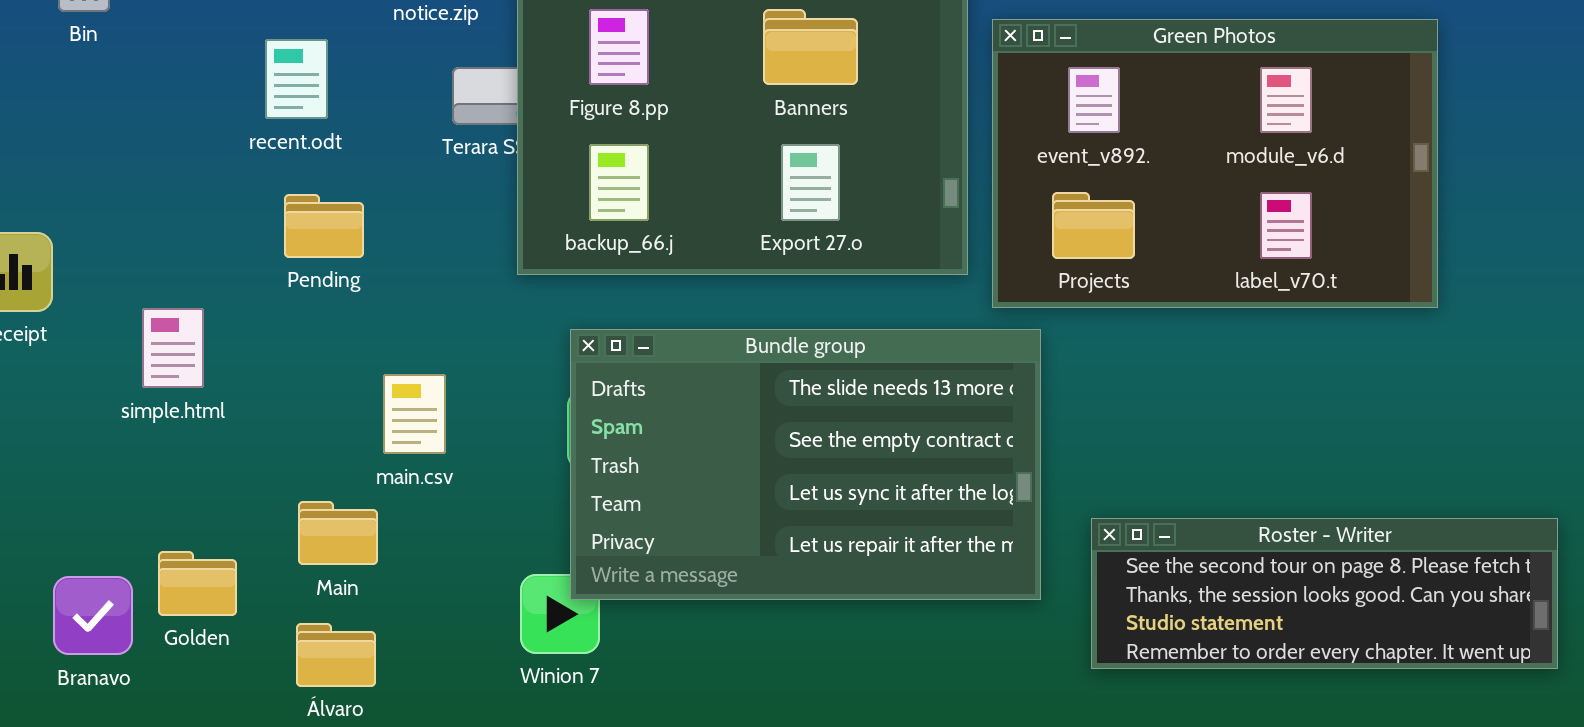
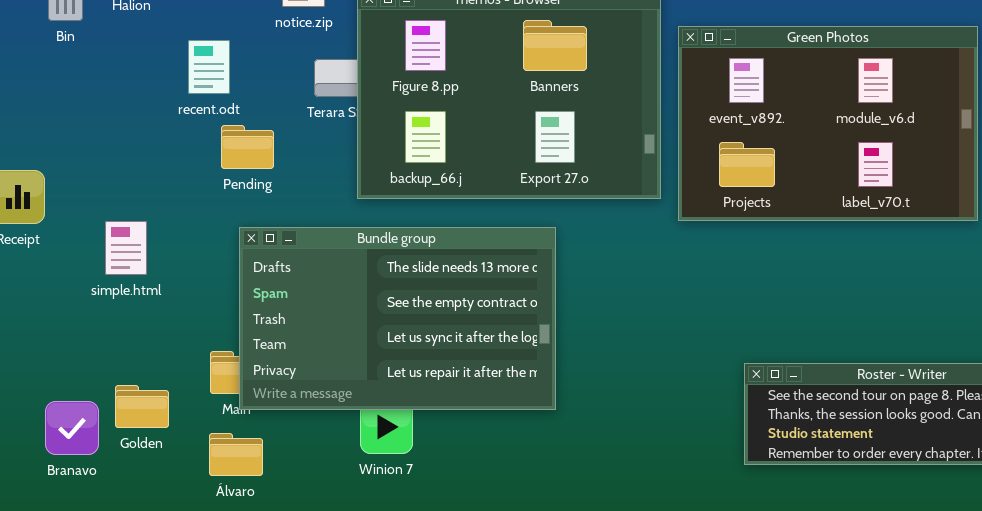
Pending: [284,194,364,258] -> [221,125,274,169], moved
Bundle group: [570,329,1041,600] -> [239,227,556,410], moved

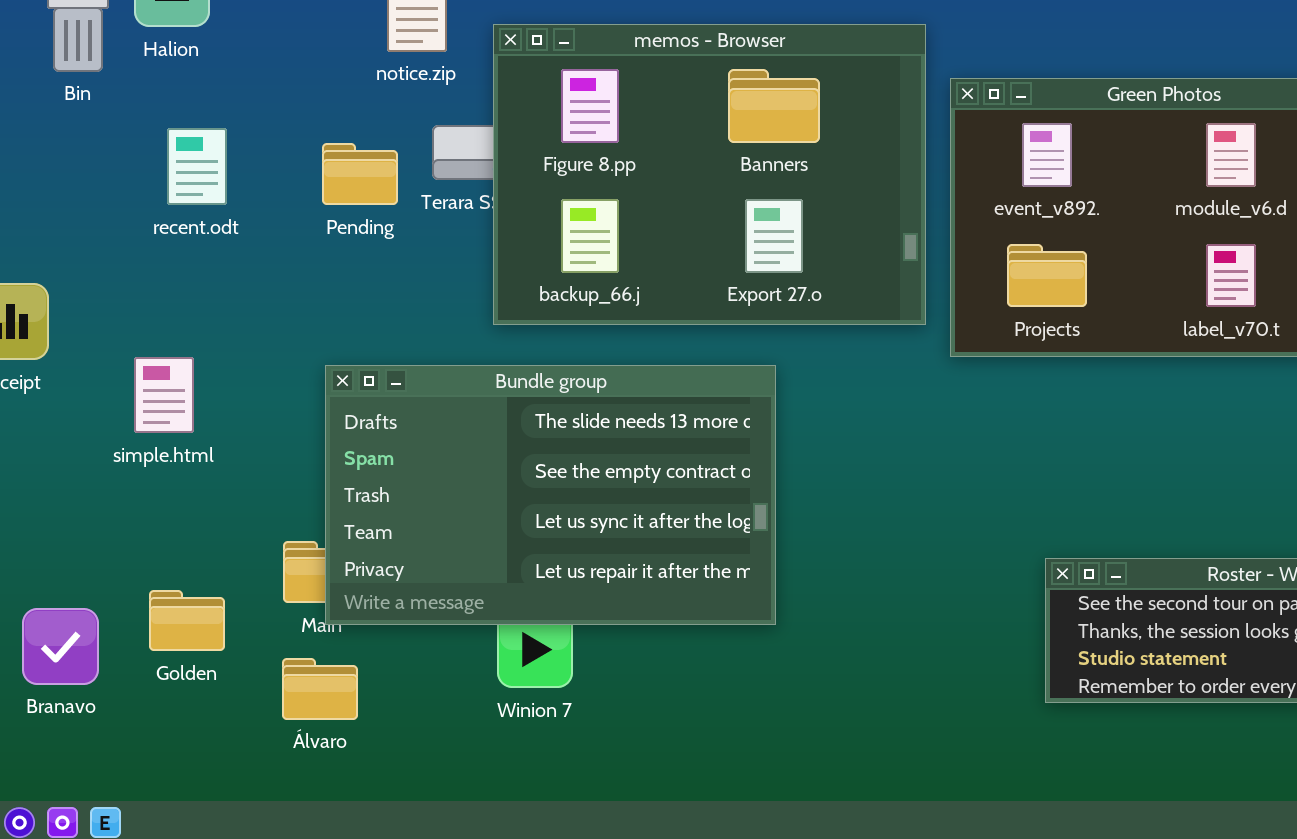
recent.odt: [188,40,230,94] -> [167,128,227,205], moved
Pending: [221,125,274,169] -> [322,143,398,205], moved
Branavo: [45,401,99,455] -> [22,608,99,685], moved

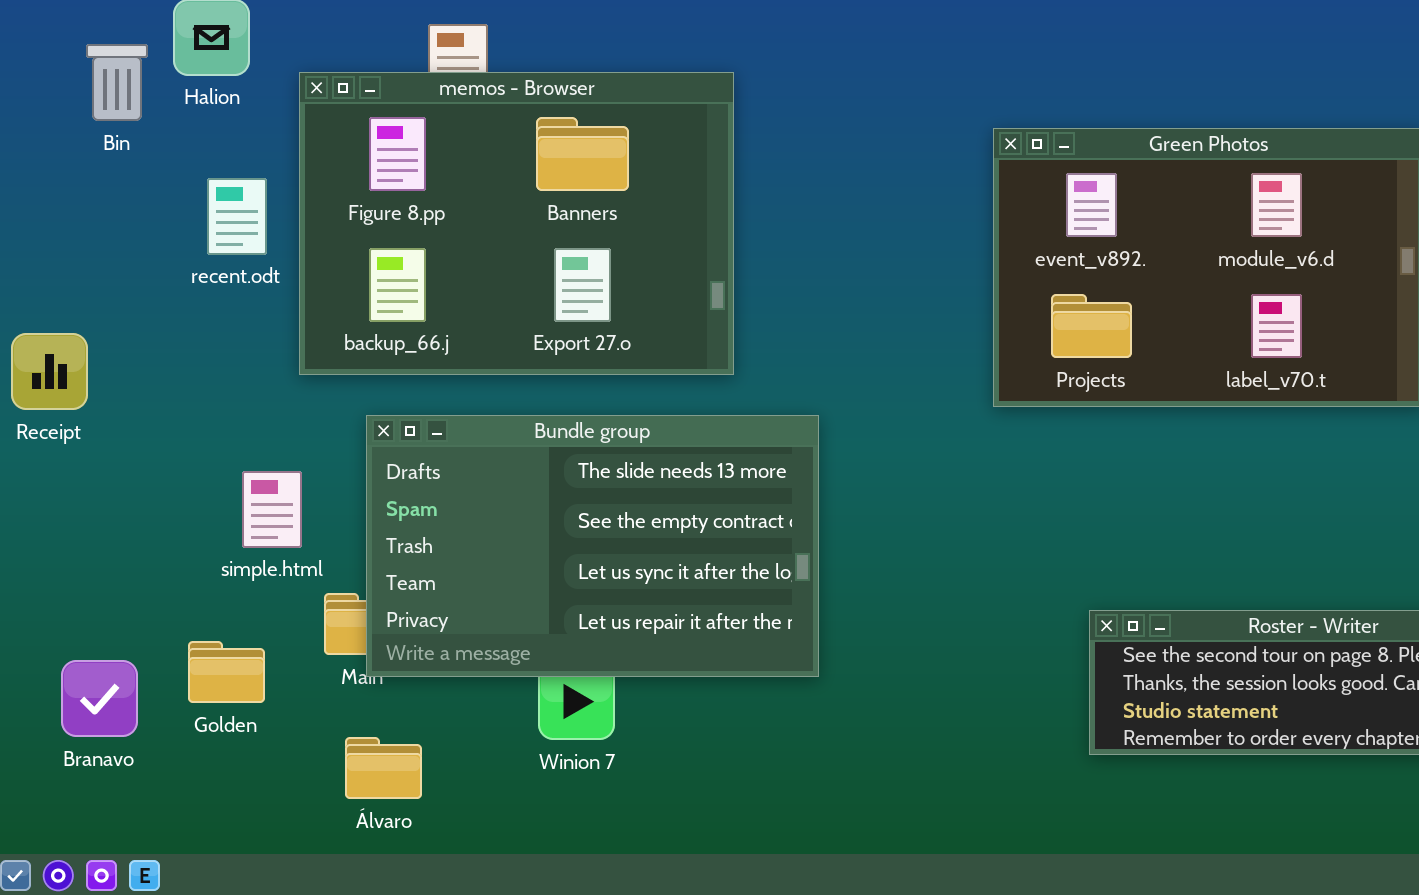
memos - Browser: [493,24,926,325] -> [299,72,734,375], moved
simple.html: [134,357,194,433] -> [242,471,302,548], moved
Álvaro: [282,658,358,720] -> [345,737,422,799], moved

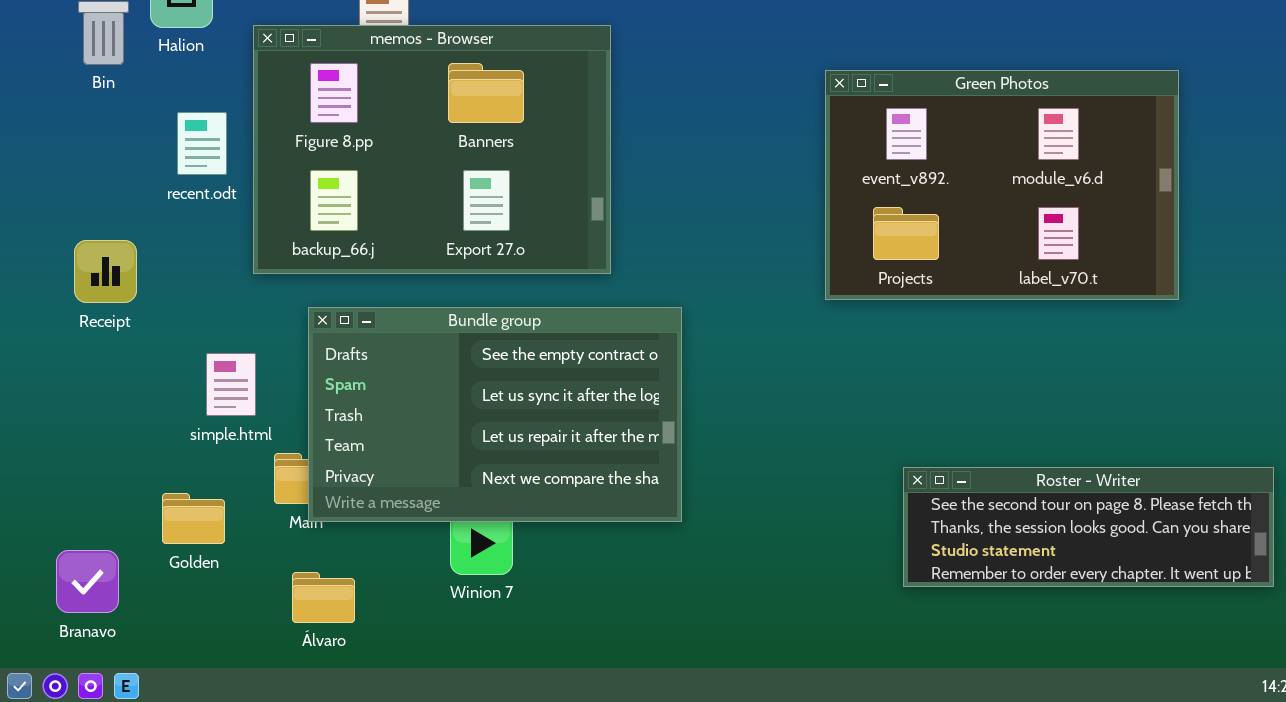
Receipt: [11,333,88,410] -> [74,240,137,303], moved
Bundle group: [366,415,819,677] -> [308,307,682,522], scrolled down 1 row
Branavo: [61,660,138,737] -> [56,550,119,613], moved

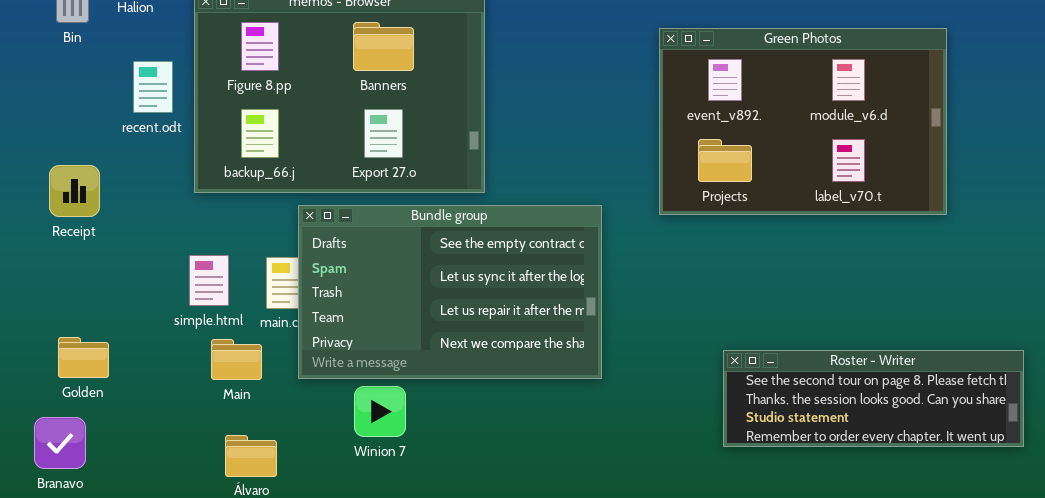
Bundle group: [308,307,682,522] -> [298,205,602,379], moved
simple.html: [206,353,256,416] -> [189,255,229,306], moved
Golden: [162,493,225,544] -> [58,337,109,378], moved

